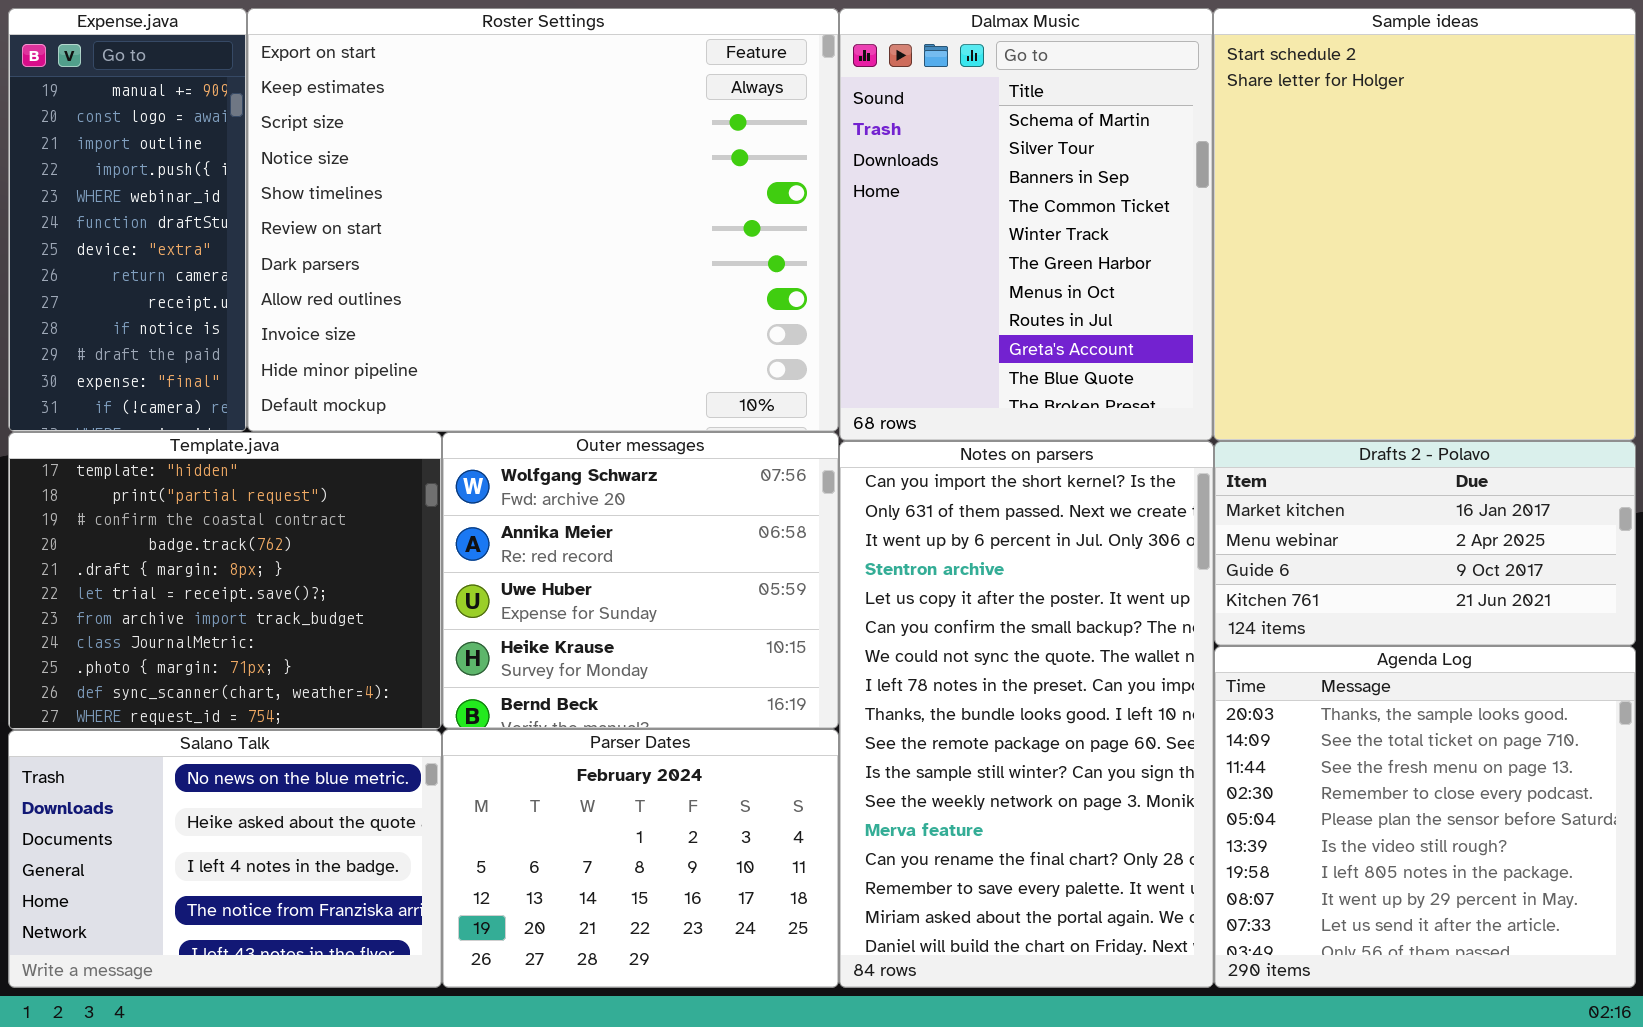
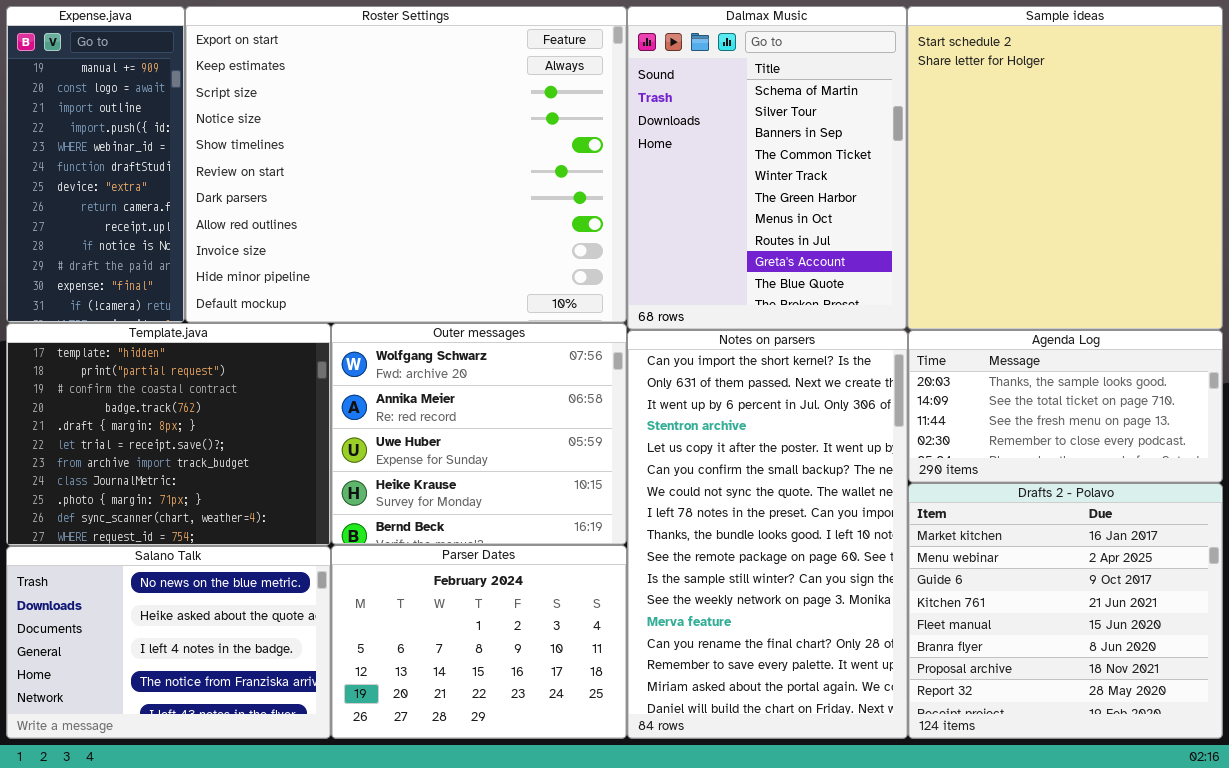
Drafts 2 - Polavo: [1214,441,1636,646] -> [908,483,1223,739], moved, resized
Agenda Log: [1214,646,1636,988] -> [908,330,1223,483], moved, resized

